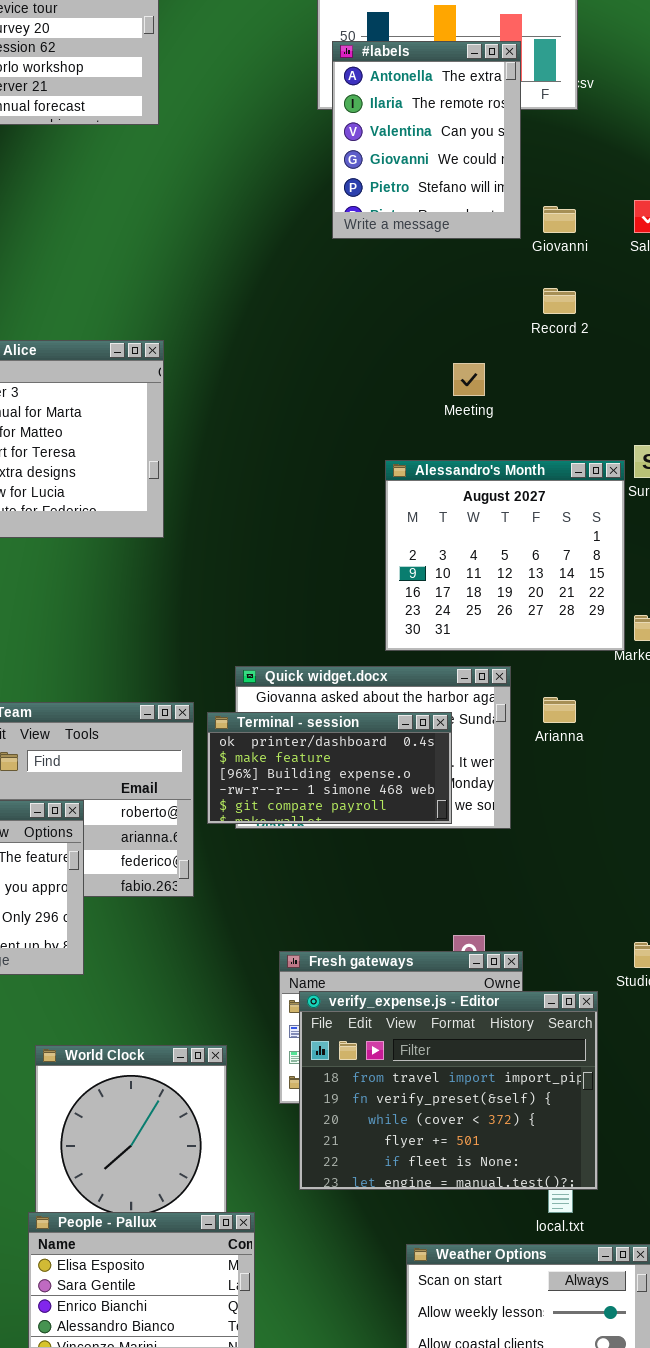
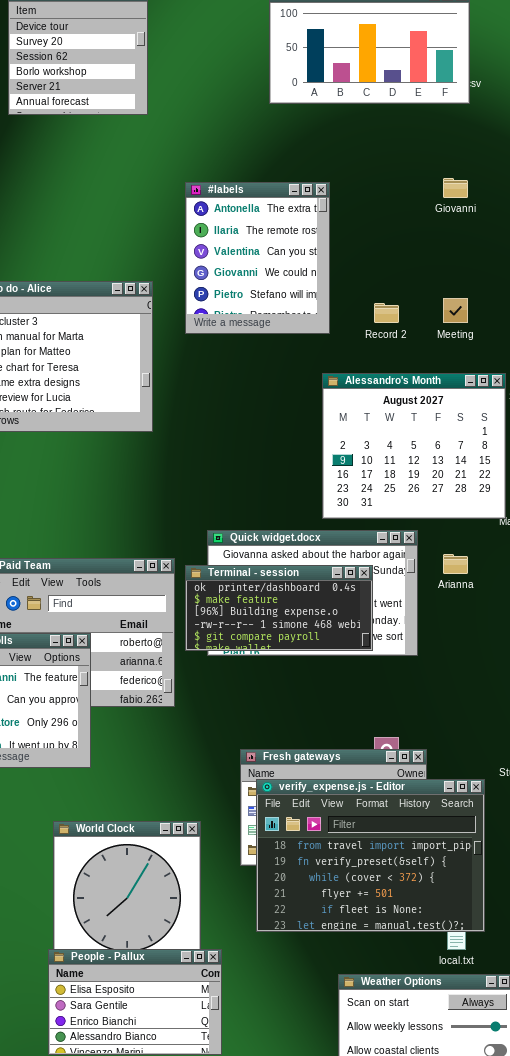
#labels: [332,41,521,239] -> [185,182,330,334], moved
Record 2: [543,288,576,314] -> [374,303,399,323], moved
Meeting: [453,363,485,396] -> [443,298,468,323], moved

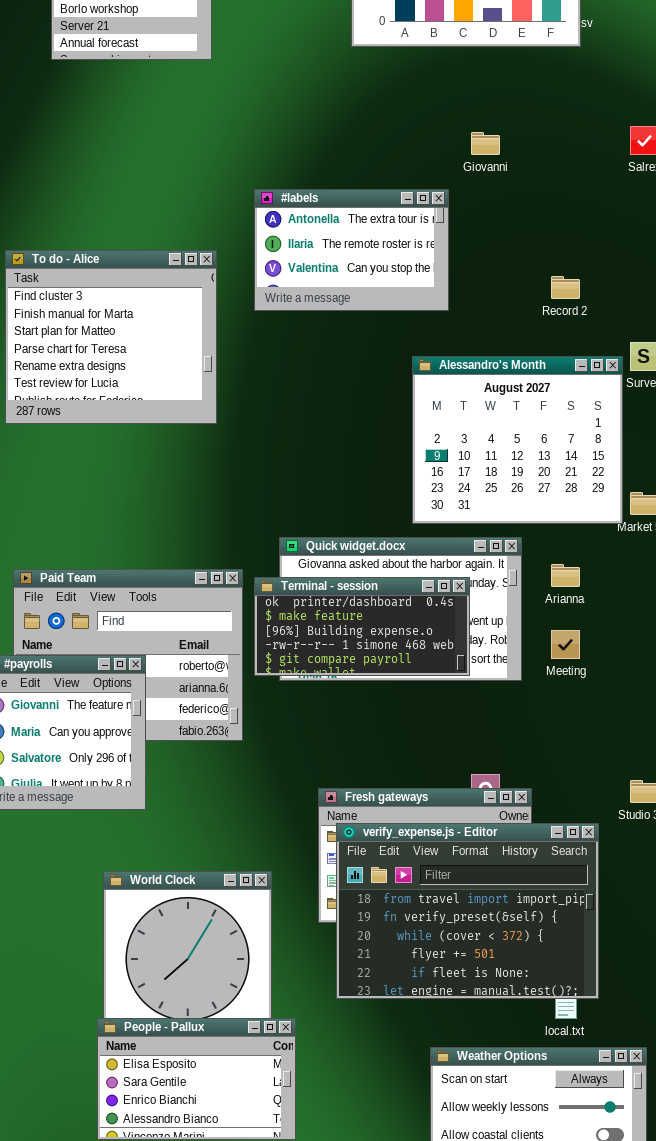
Giovanni: [443,178,468,198] -> [471,132,500,155], moved
#labels: [185,182,330,334] -> [254,189,449,311], resized
Meeting: [443,298,468,323] -> [551,630,580,659], moved
Record 2: [374,303,399,323] -> [551,276,580,299], moved

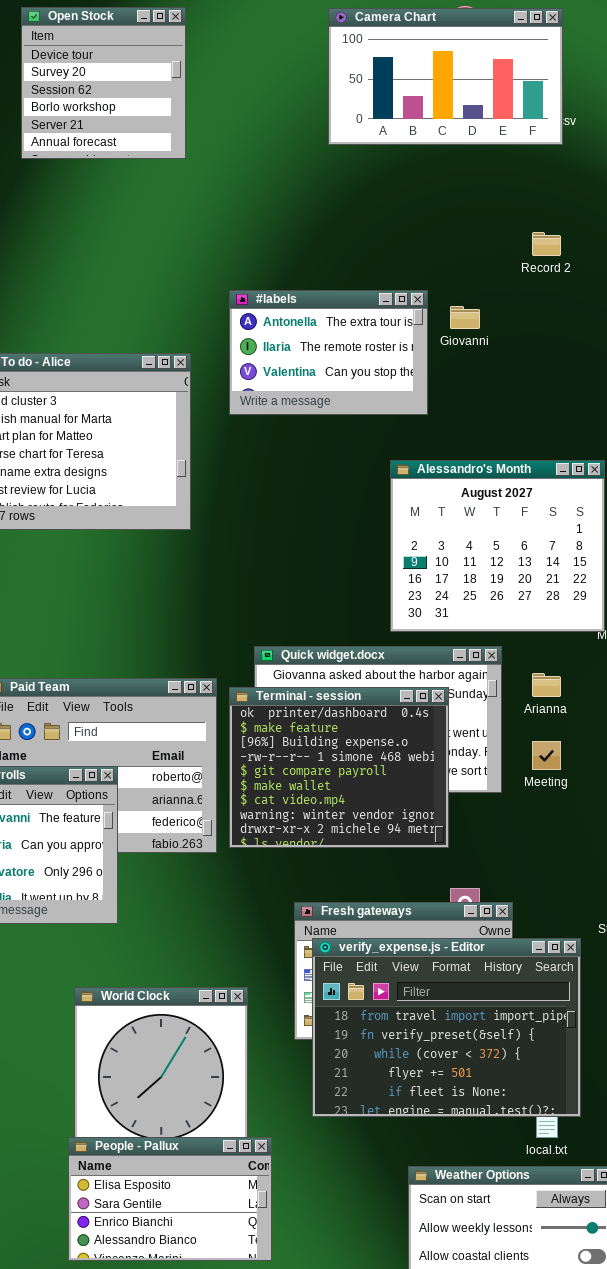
Giovanni: [471,132,500,155] -> [450,306,480,329], moved
Record 2: [551,276,580,299] -> [532,232,561,256], moved
Terminal - session: [254,577,470,676] -> [229,687,449,848], resized

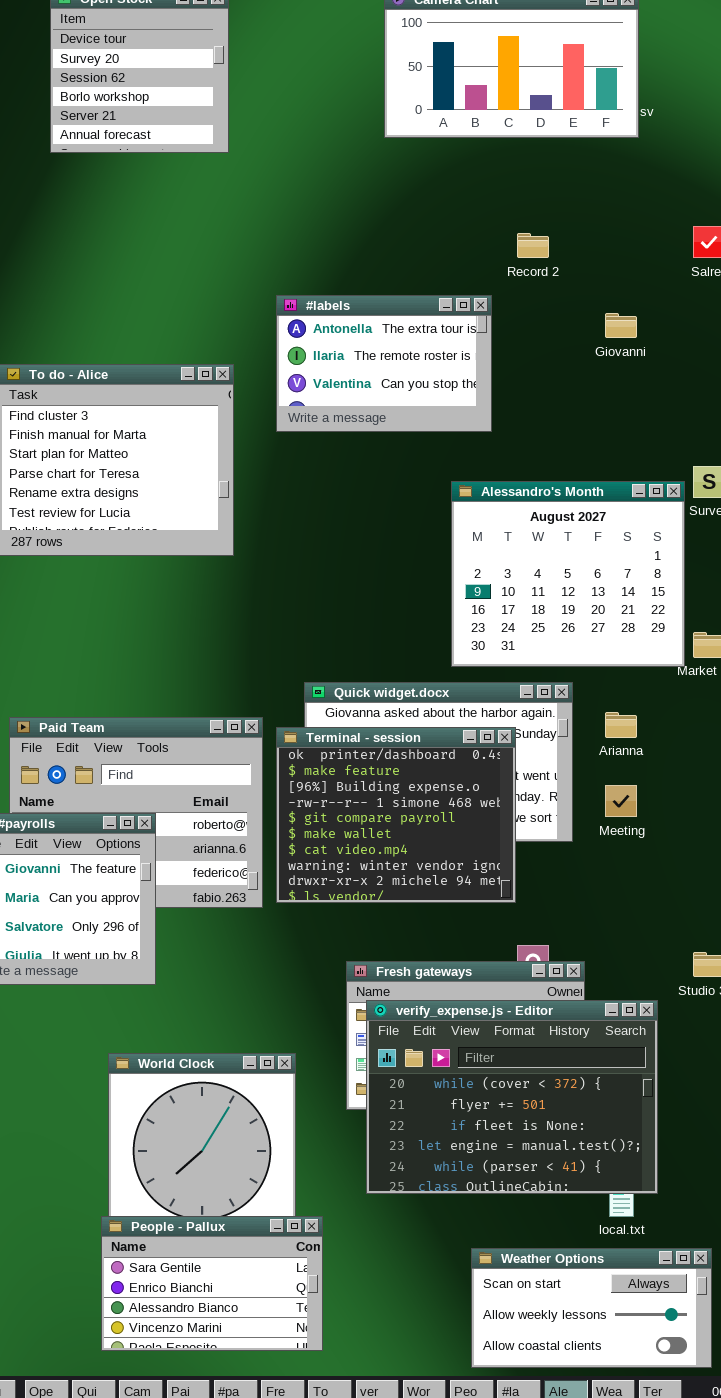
Record 2: [532,232,561,256] -> [517,233,549,258], moved
Giovanni: [450,306,480,329] -> [605,313,637,338], moved
verify_expense.js - Editor: [312,938,581,1117] -> [366,1000,658,1194], scrolled down 2 rows
People - Pallux: [68,1137,272,1261] -> [101,1216,323,1351], scrolled down 1 row

